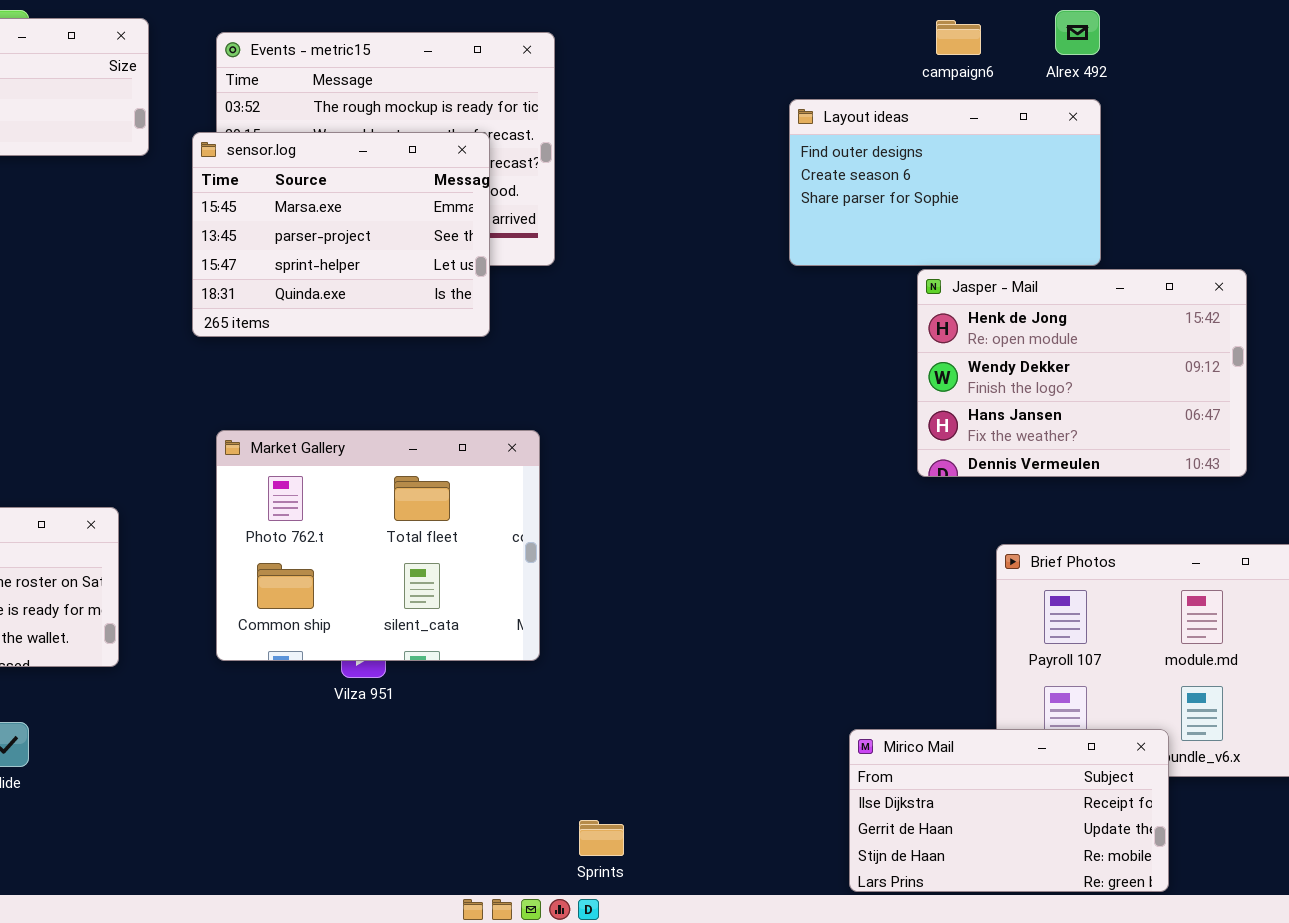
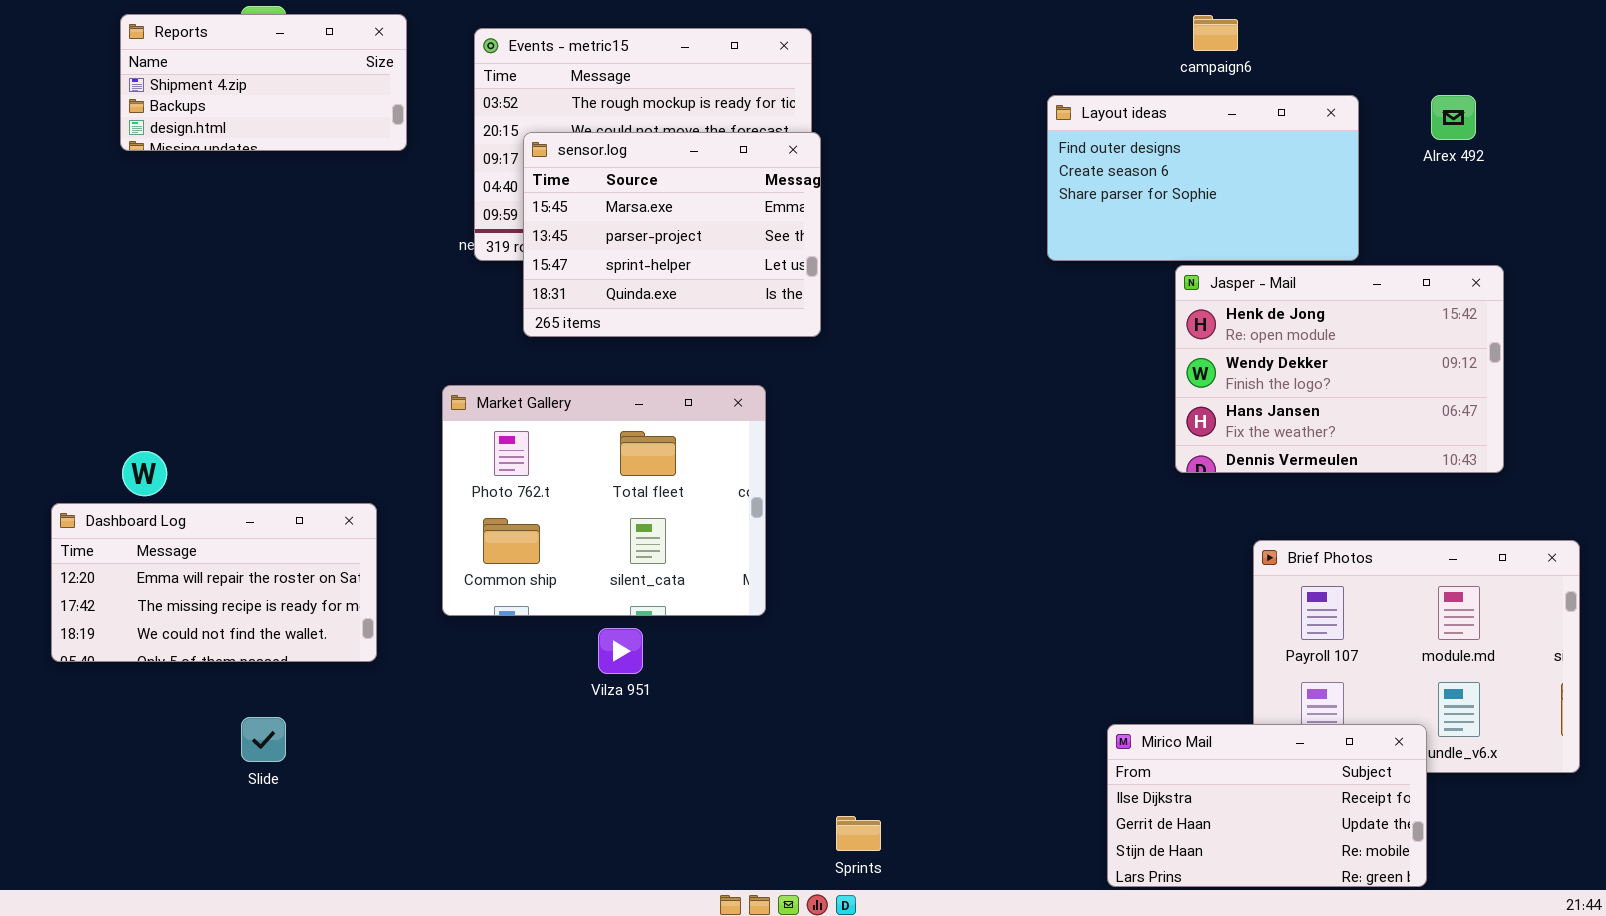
Alrex 492: [1055,10,1100,55] -> [1431,95,1476,140], moved
sensor.log: [192,132,490,337] -> [523,132,821,337], moved
Market Gallery: [216,430,540,661] -> [442,385,766,616], moved

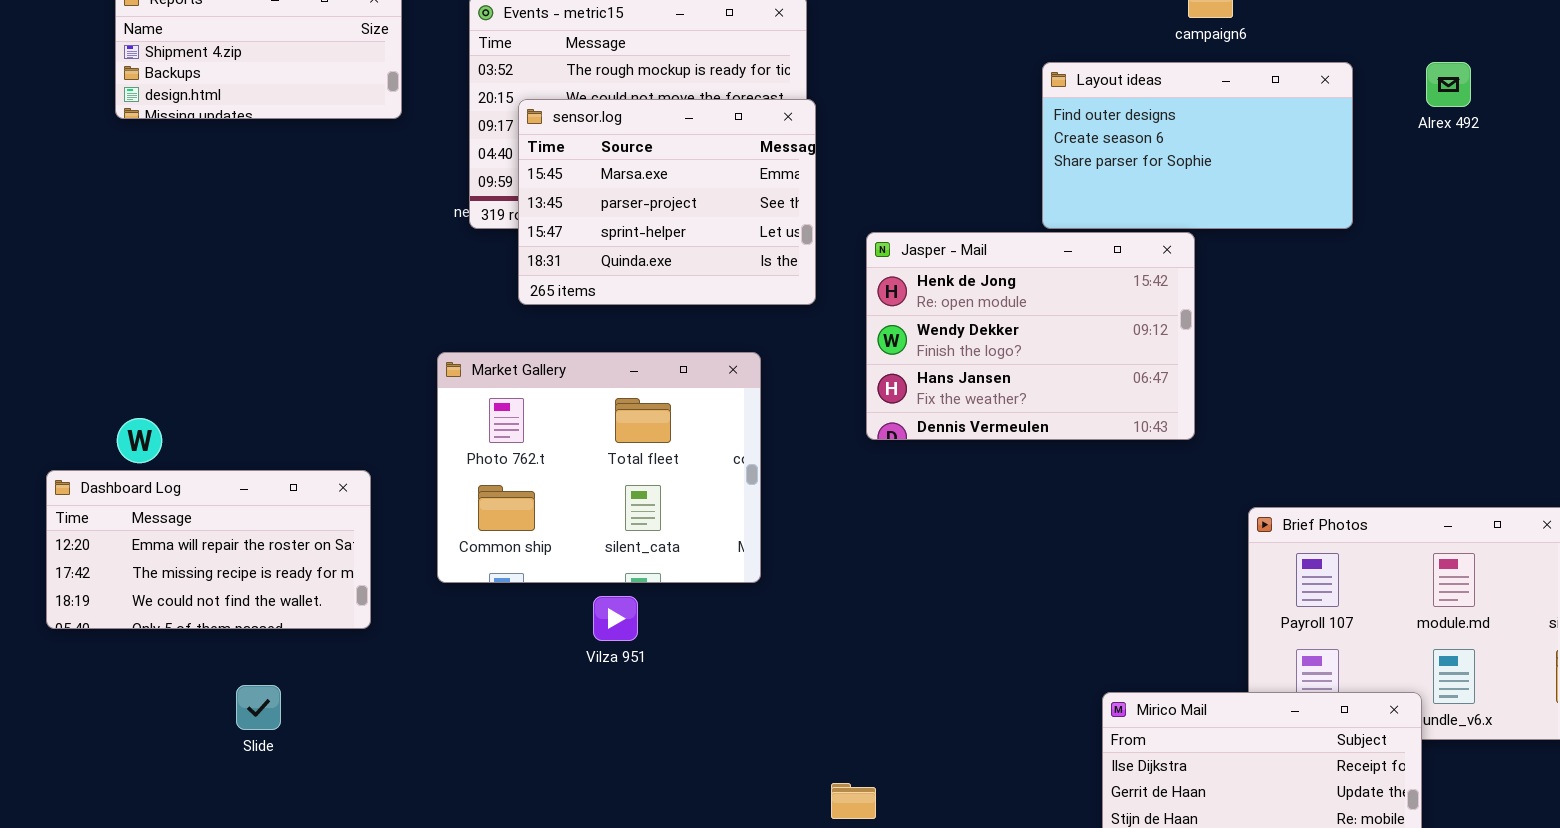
Jasper - Mail: [1175,265,1504,473] -> [866,232,1195,440], moved

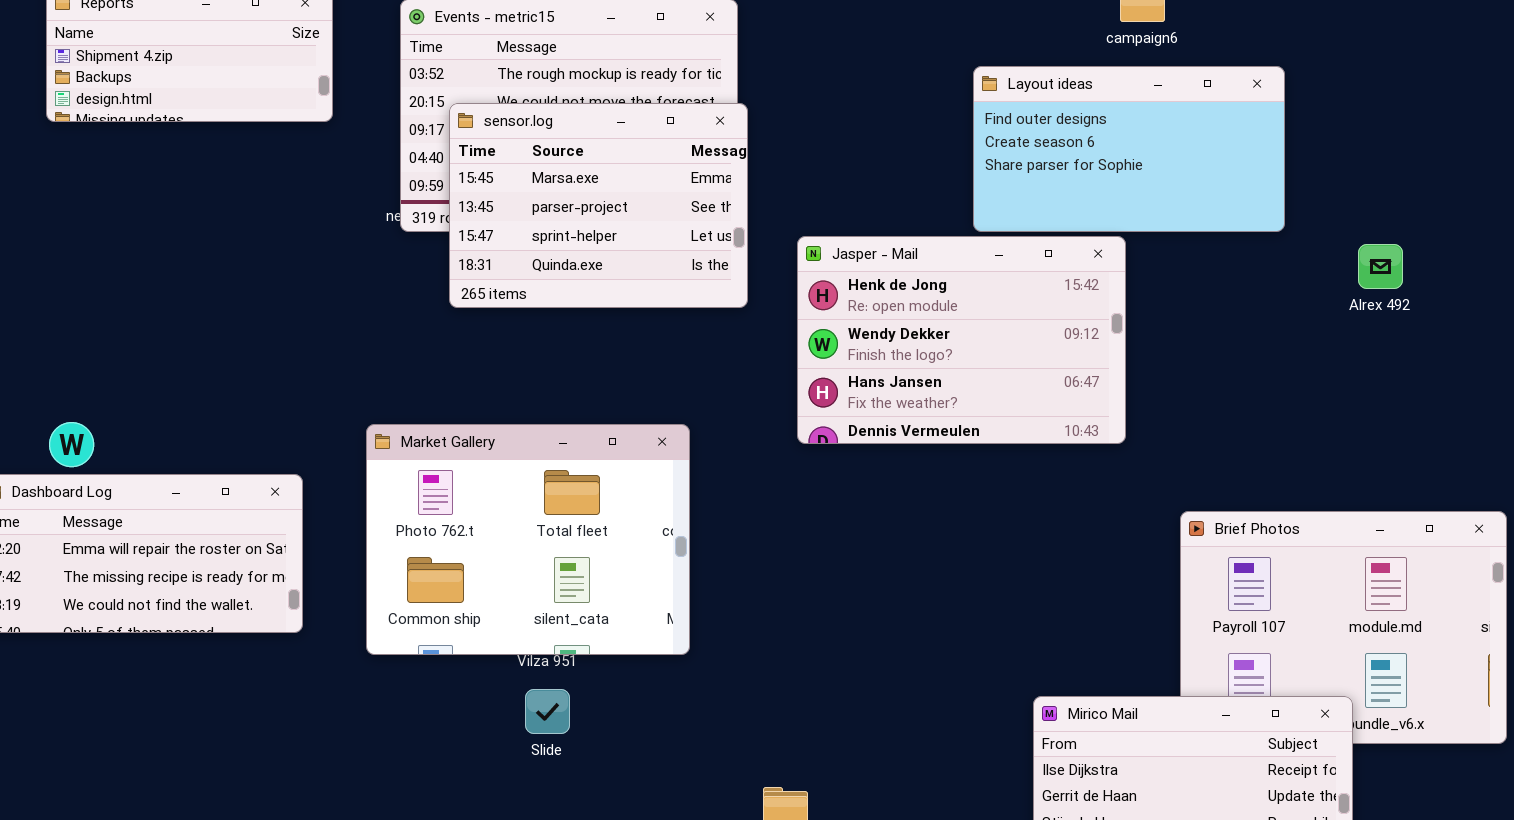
Alrex 492: [1426,62,1471,107] -> [1358,244,1403,289], moved
Market Gallery: [437,352,761,583] -> [366,424,690,655], moved
Slide: [236,685,281,730] -> [525,689,570,734], moved

